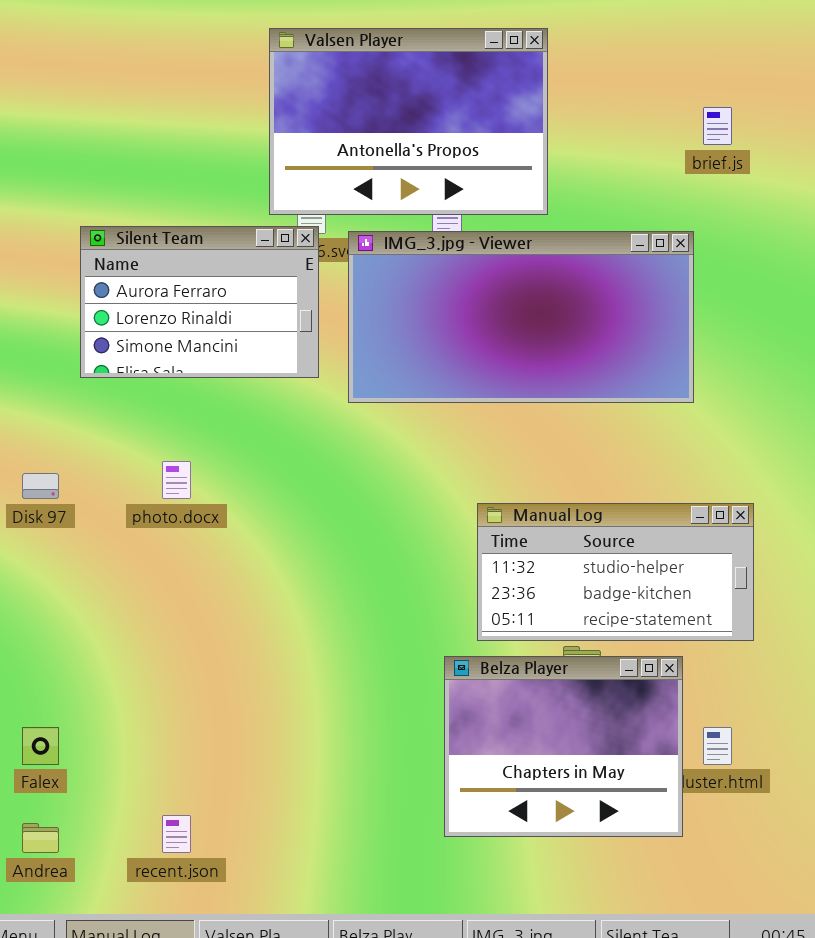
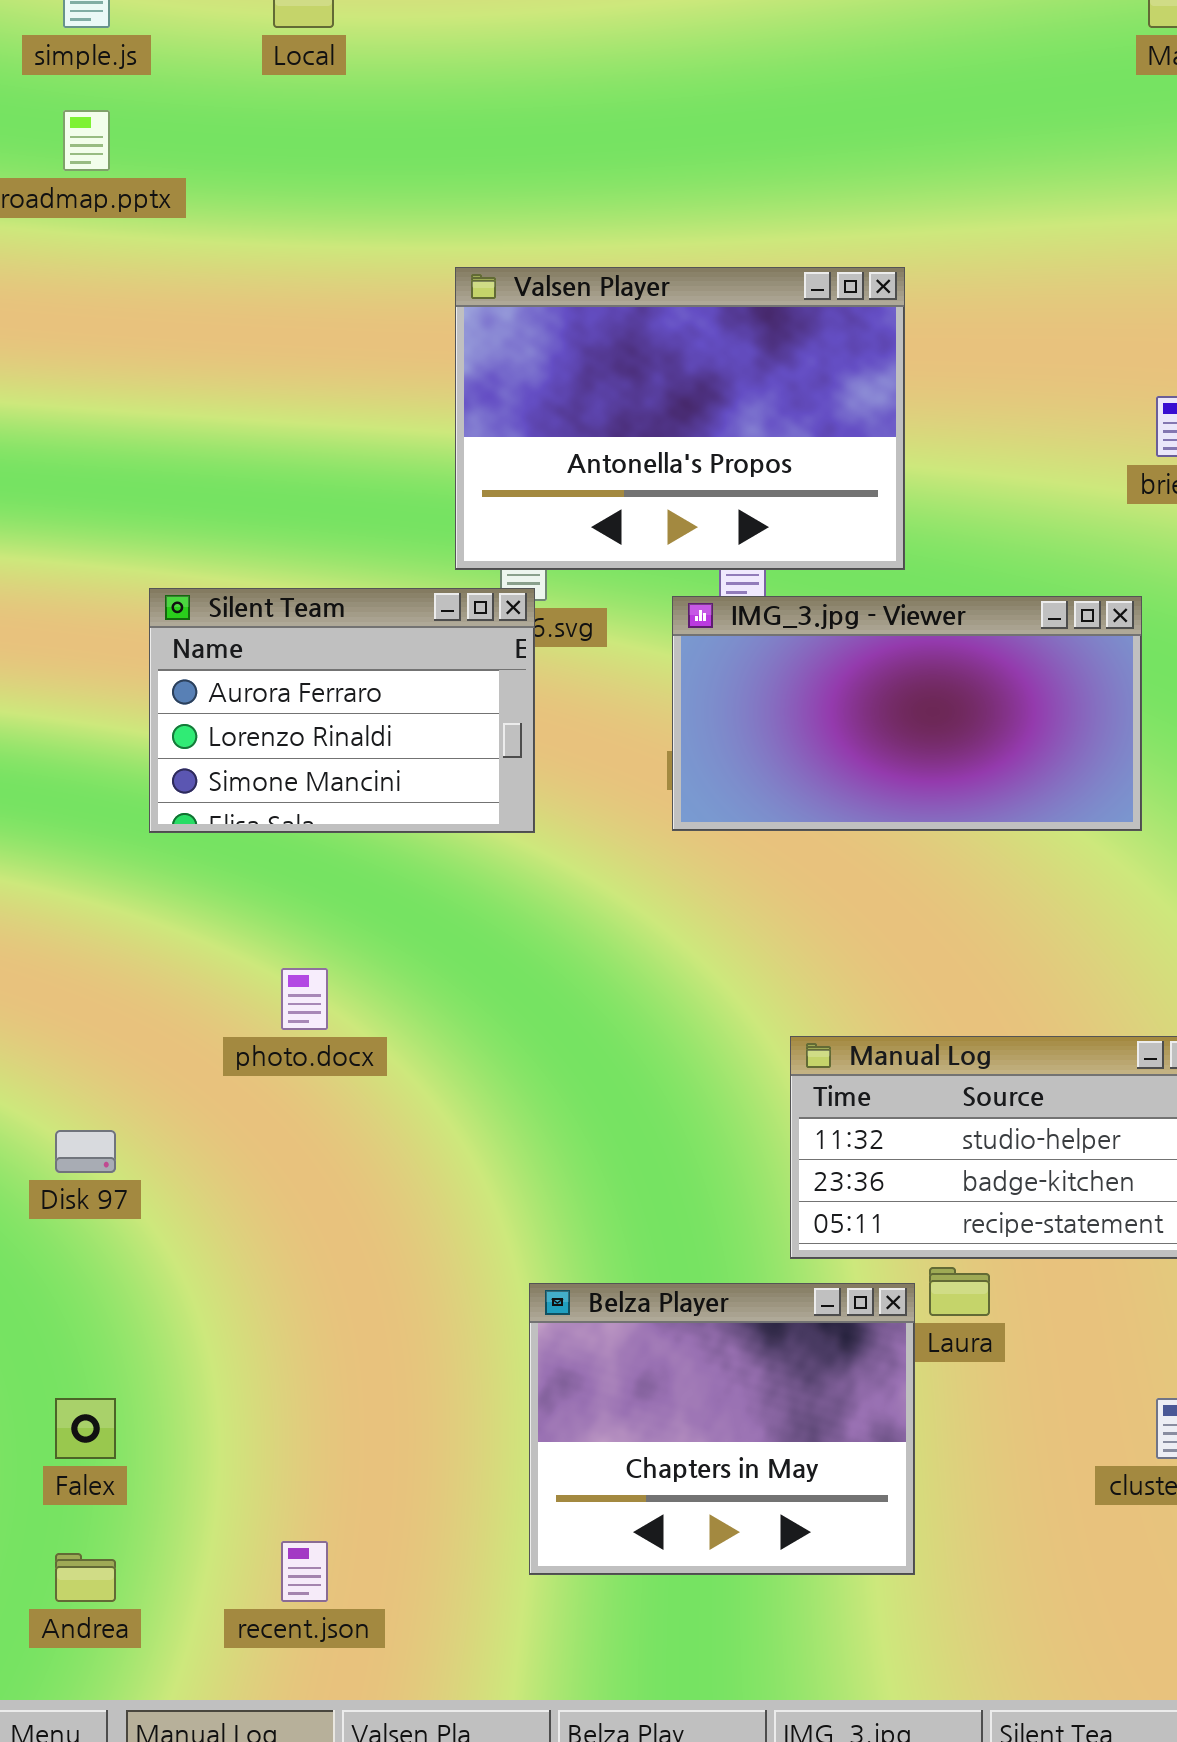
IMG_3.jpg - Viewer: [348,231,694,403] -> [672,596,1142,831], resized
Disk 97: [22,473,59,499] -> [55,1130,116,1173], moved
Belza Player: [444,656,683,837] -> [529,1283,915,1575], moved

